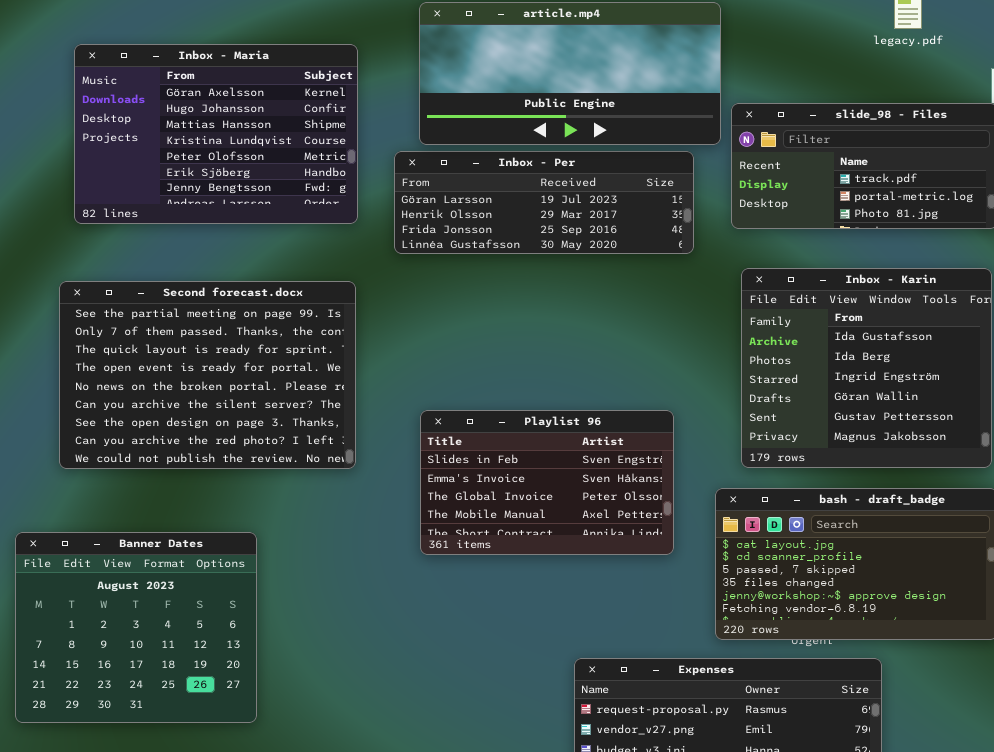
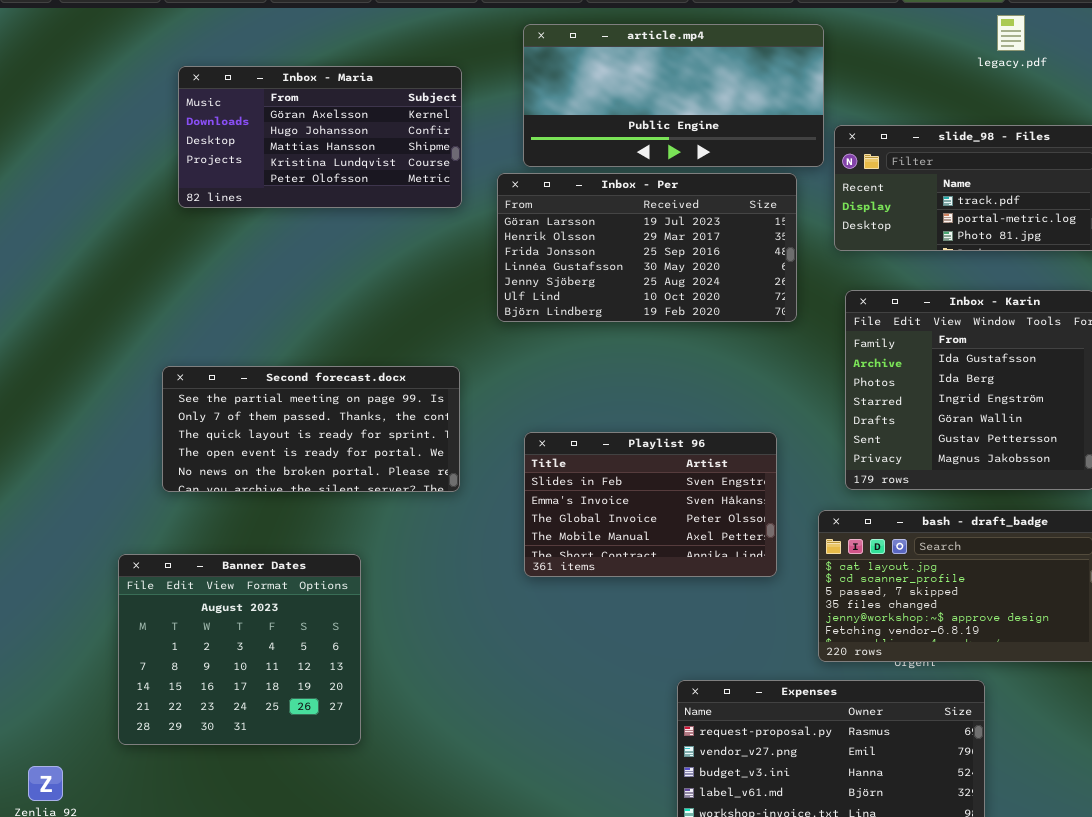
Inbox - Maria: [74,44,358,224] -> [178,66,462,208], resized
Inbox - Per: [394,151,694,254] -> [497,173,797,322], resized
Second forecast.docx: [59,281,356,469] -> [162,366,460,492], resized

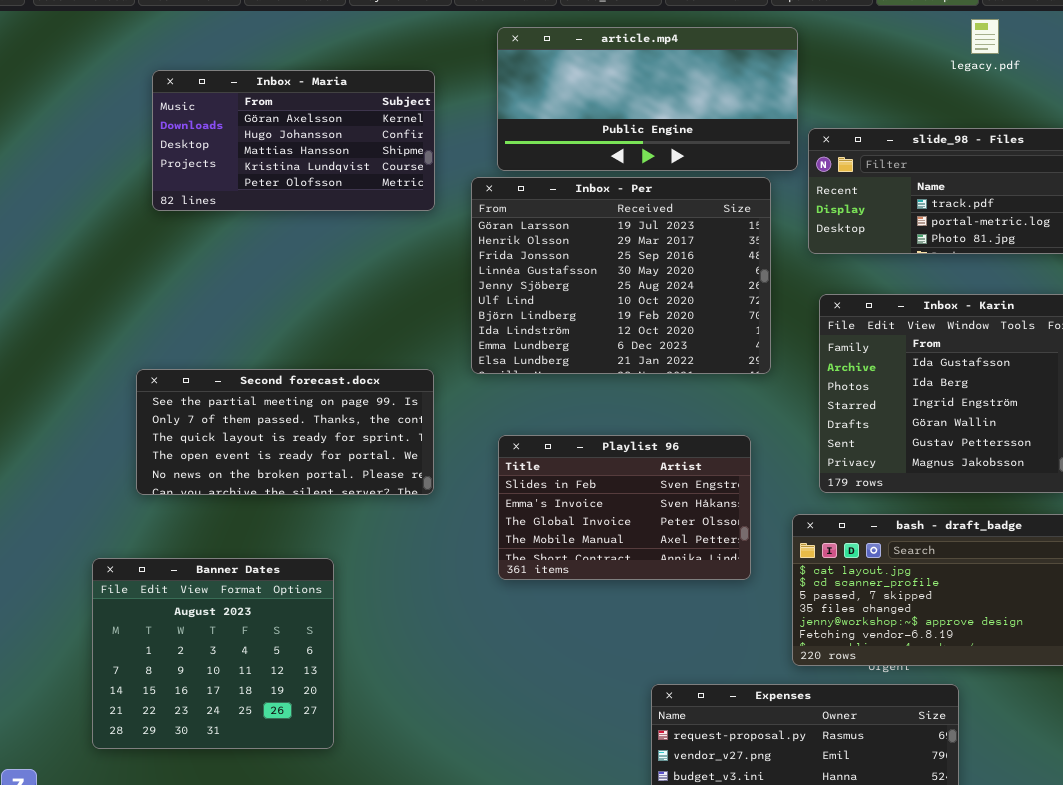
Inbox - Per: [497,173,797,322] -> [471,177,771,374], resized

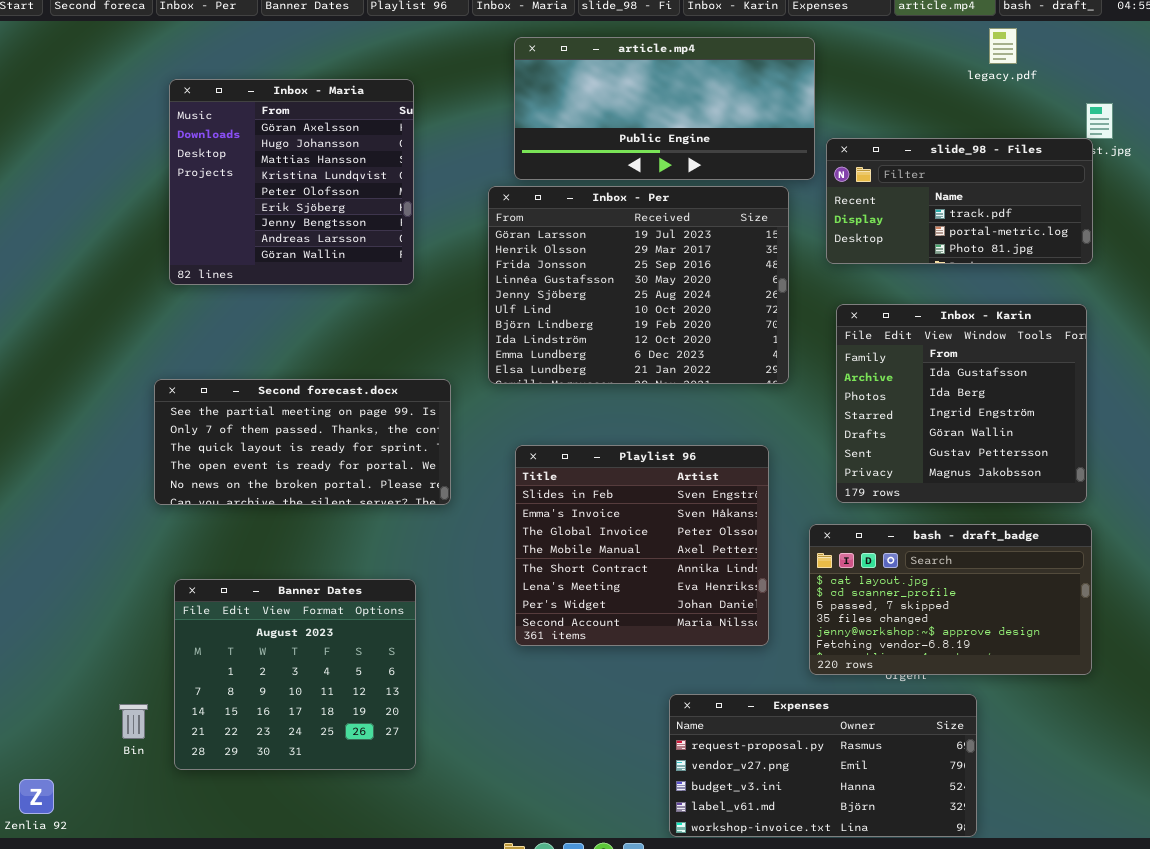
Inbox - Maria: [152,70,435,211] -> [169,79,414,285], resized
Playlist 96: [498,435,751,580] -> [515,445,769,646], resized
Banner Dates: [92,558,334,749] -> [174,579,416,770], moved

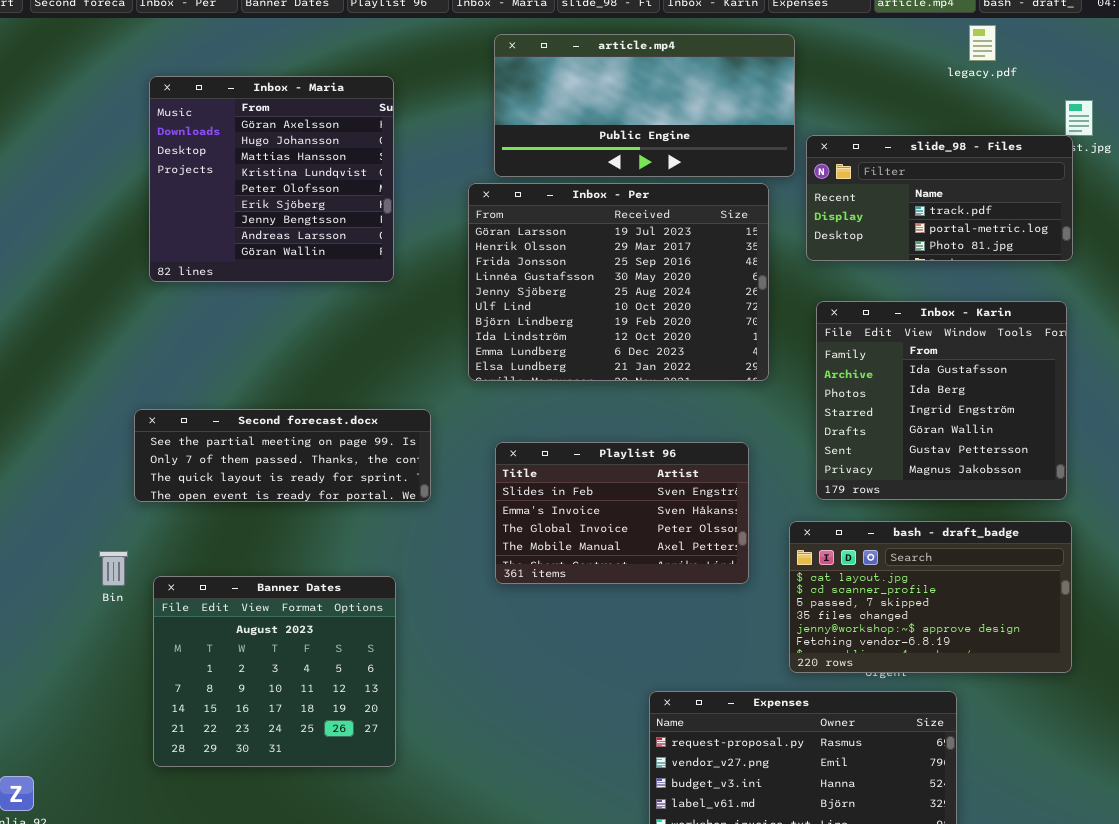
Second forecast.docx: [154,379,451,505] -> [134,409,431,502], resized
Playlist 96: [515,445,769,646] -> [495,442,749,584], resized
Bin: [119,704,148,739] -> [99,551,128,586], moved

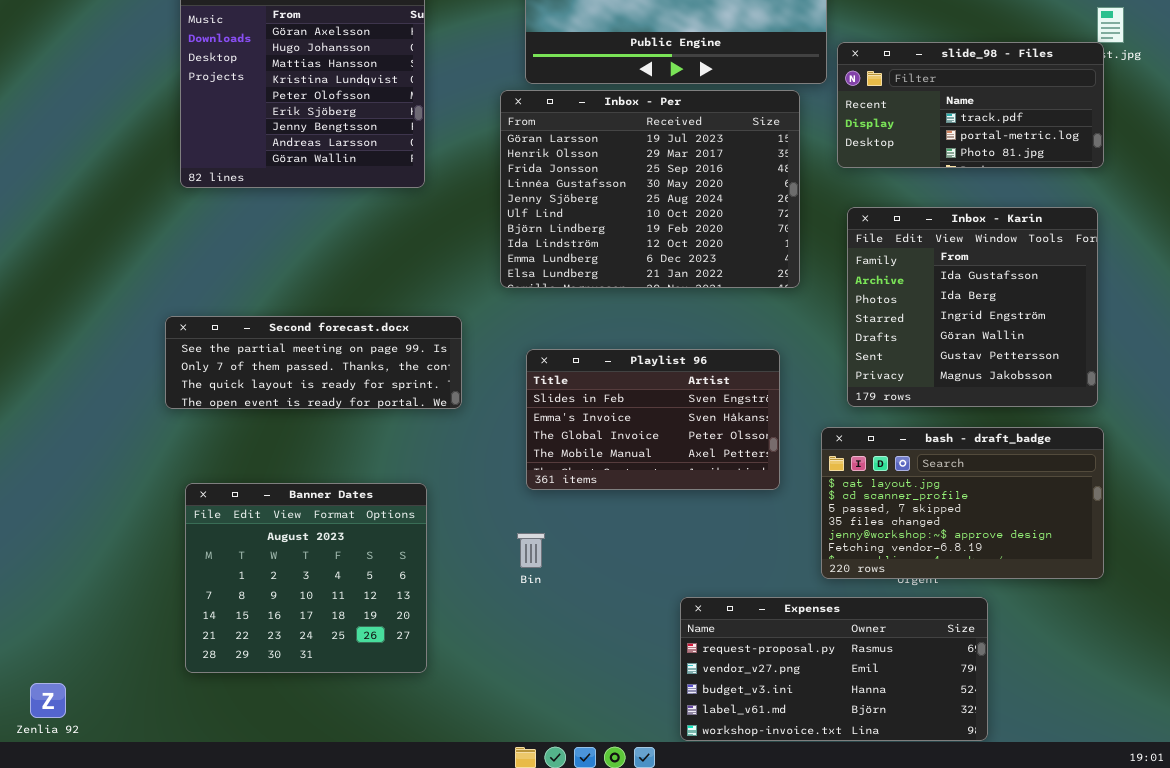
Bin: [99,551,128,586] -> [517,533,545,568], moved

